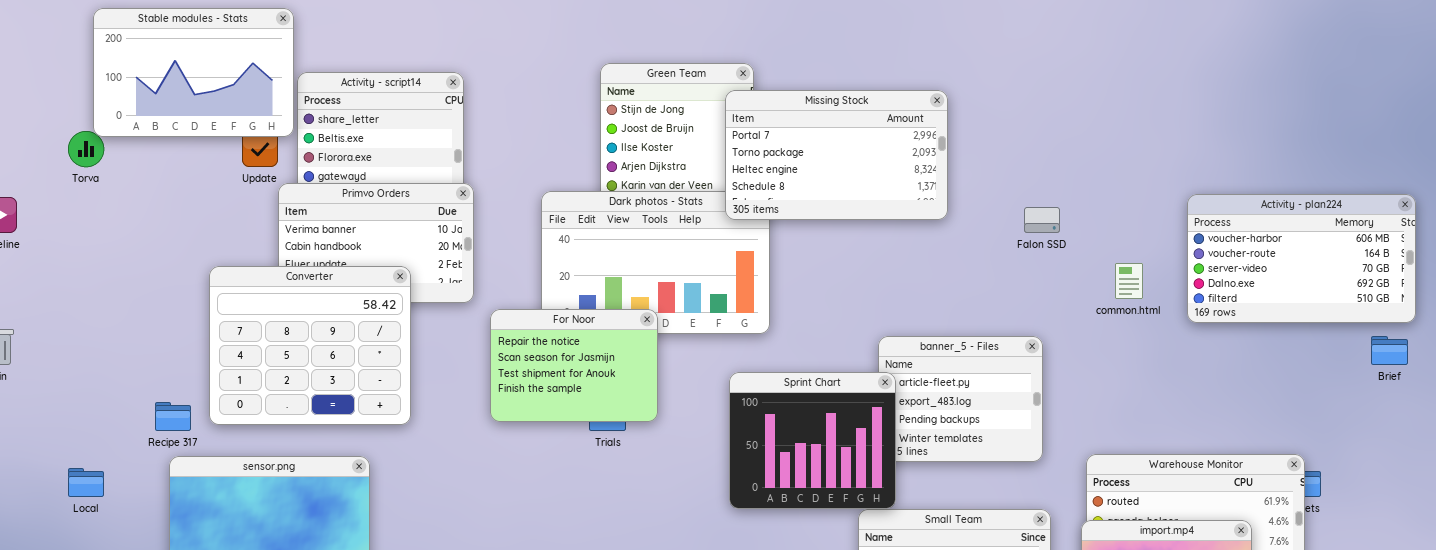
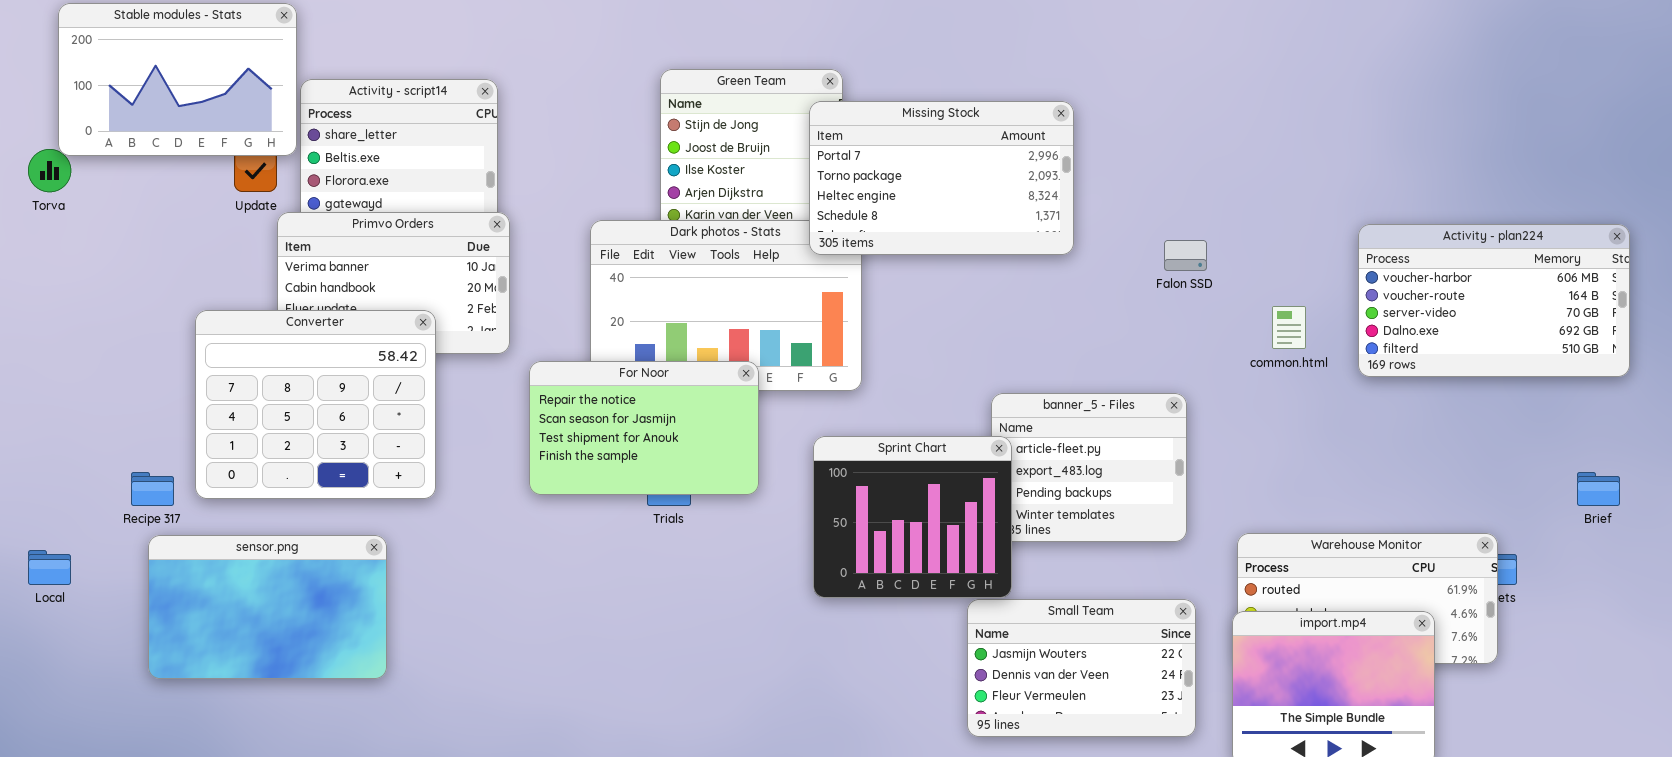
For Noor: [490,309,658,422] -> [529,361,759,495], resized
Brief: [1371,336,1408,365] -> [1577,472,1620,506], moved

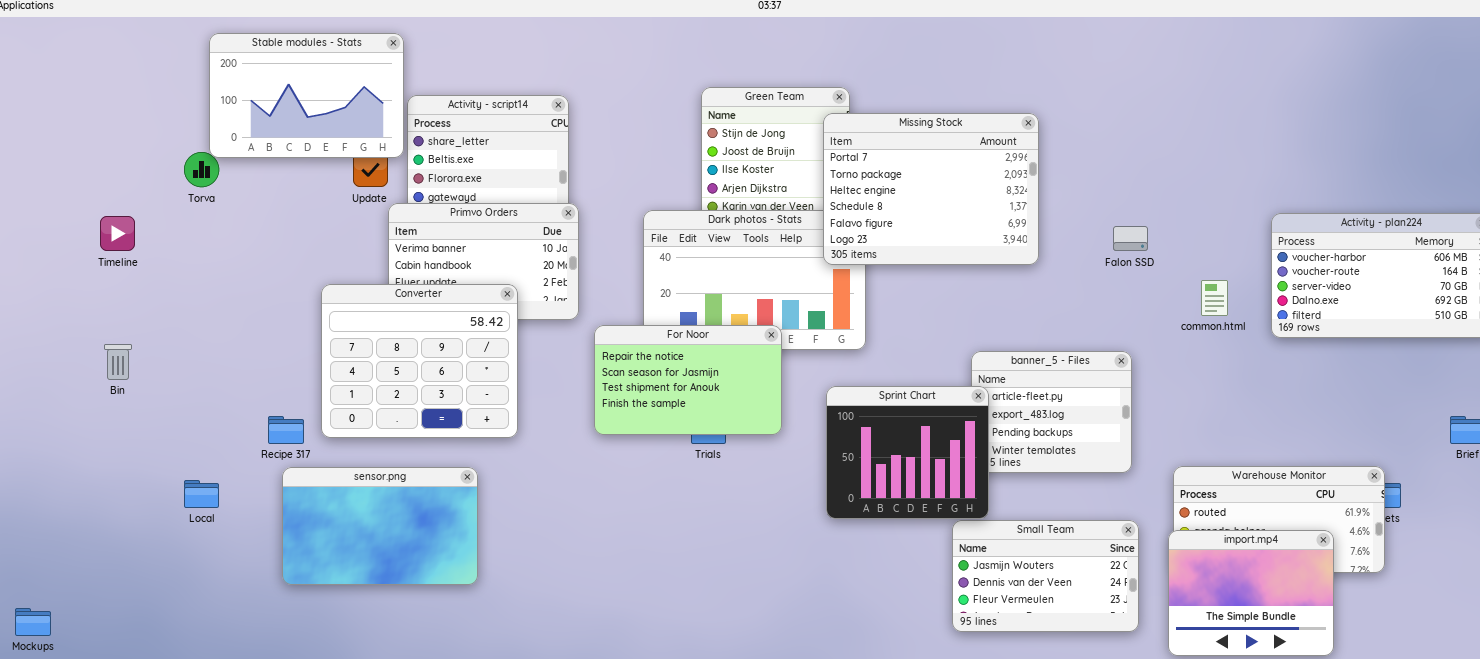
Missing Stock: [809,101,1074,255] -> [823,113,1039,265], resized

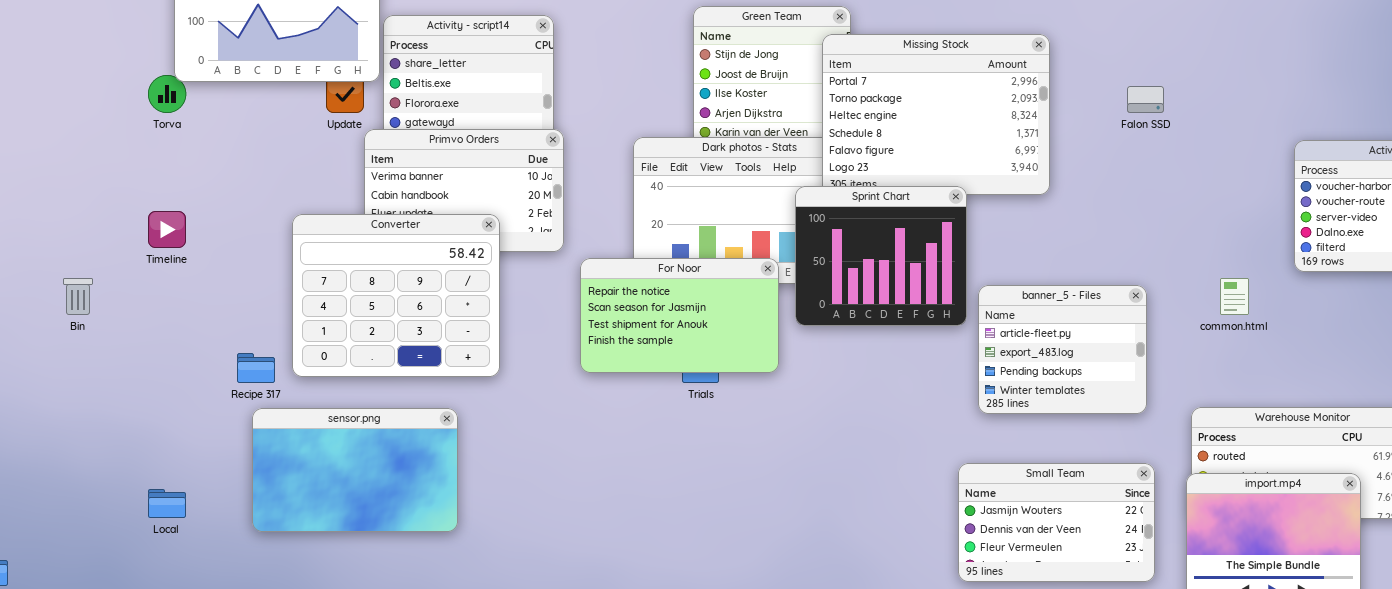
Timeline: [100,216,135,251] -> [148,211,186,248], moved
Falon SSD: [1113,226,1148,251] -> [1127,86,1164,113], moved
common.html: [1201,280,1228,316] -> [1220,278,1249,315], moved
Sprint Chart: [826,386,989,519] -> [795,186,967,326], moved
Local: [184,480,219,508] -> [148,489,186,518], moved

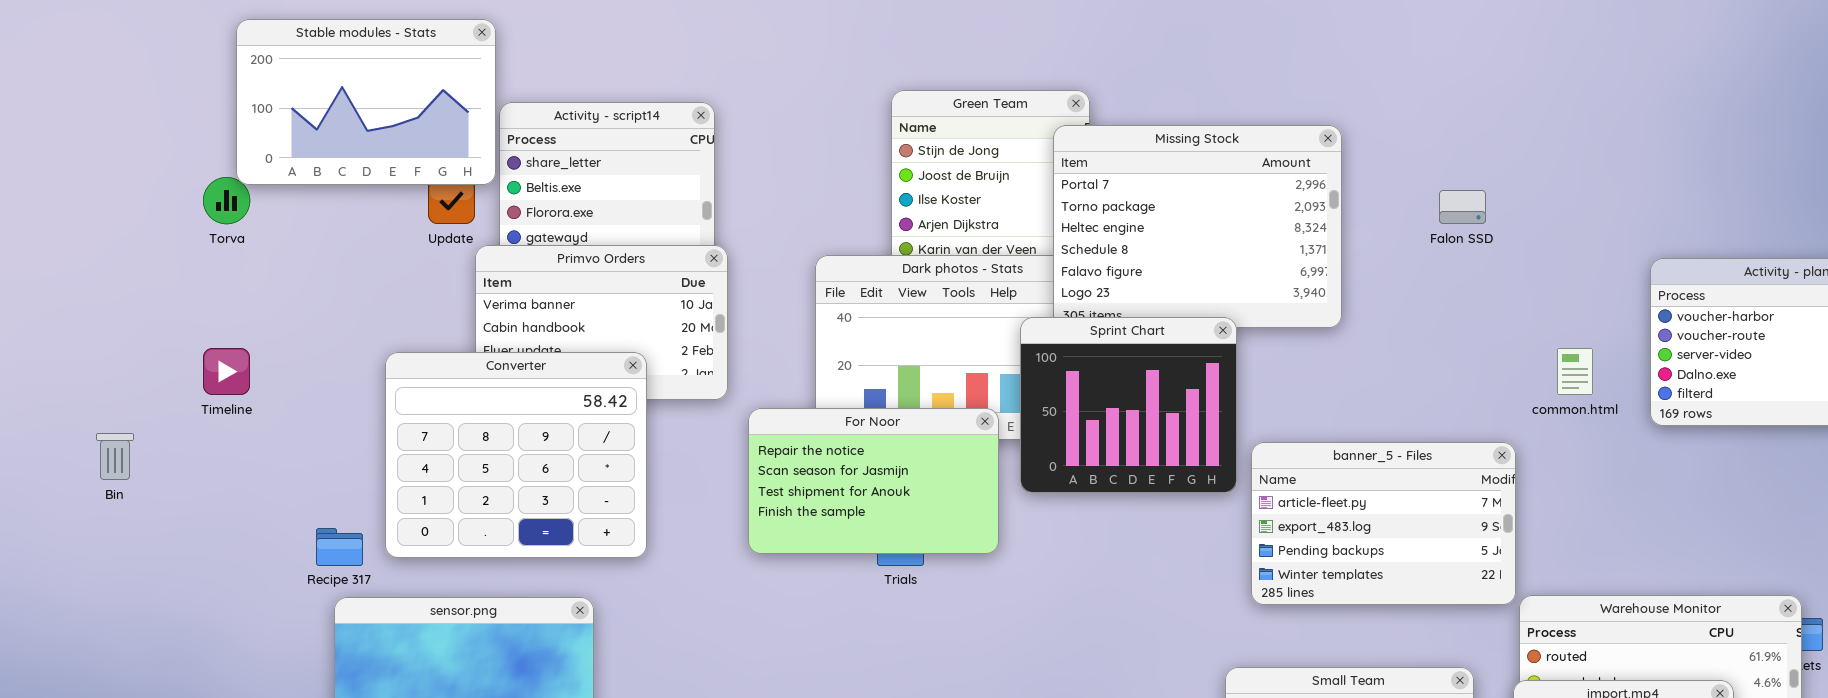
common.html: [1220,278,1249,315] -> [1557,348,1593,395], moved
banner_5 - Files: [978,285,1147,414] -> [1251,442,1516,605], resized

